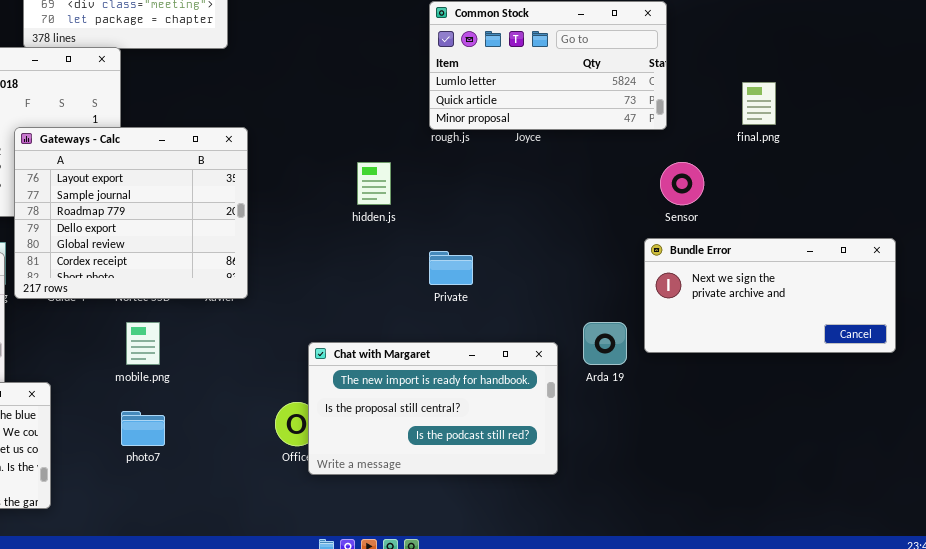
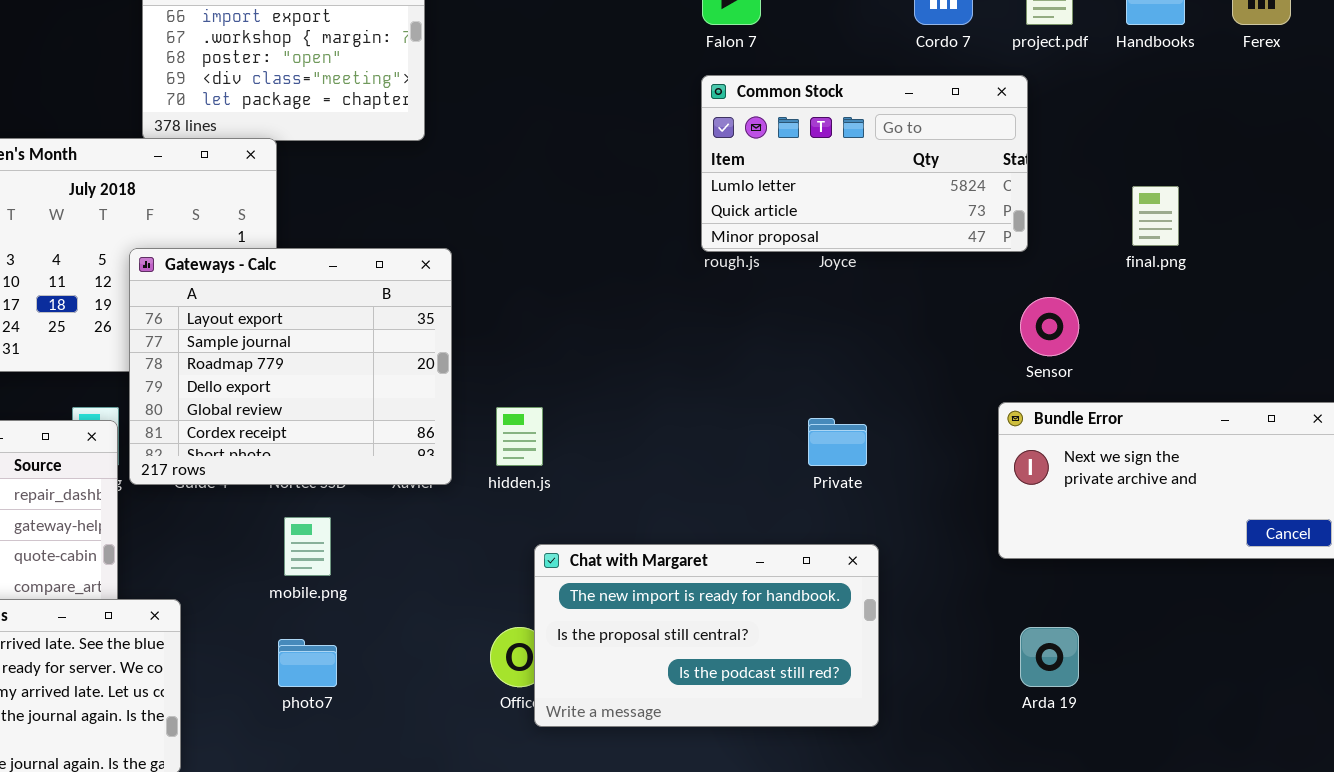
hidden.js: [357,162,391,205] -> [496,407,543,466], moved
Private: [429,251,473,285] -> [808,418,867,466], moved
Arda 19: [583,322,627,365] -> [1020,627,1079,687], moved

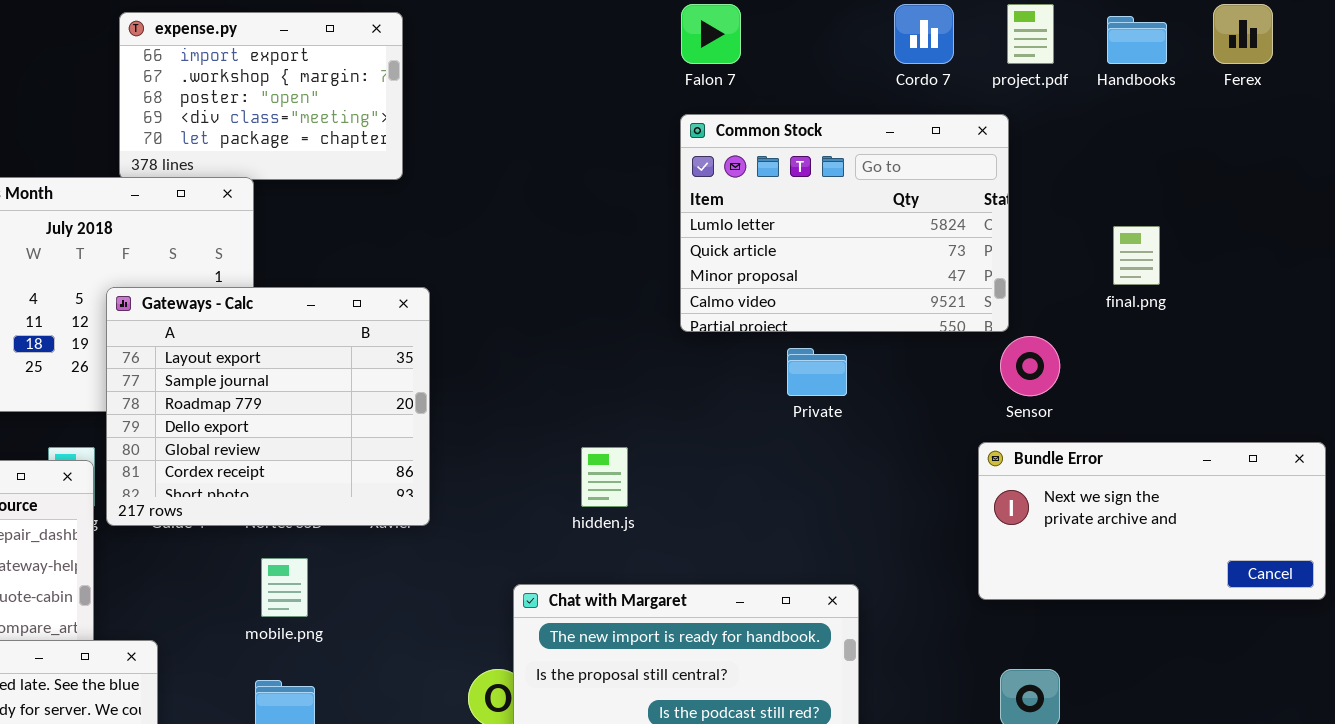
Common Stock: [701,75,1028,252] -> [680,114,1009,332], resized
hidden.js: [496,407,543,466] -> [581,447,628,507], moved
Private: [808,418,867,466] -> [787,348,847,396], moved

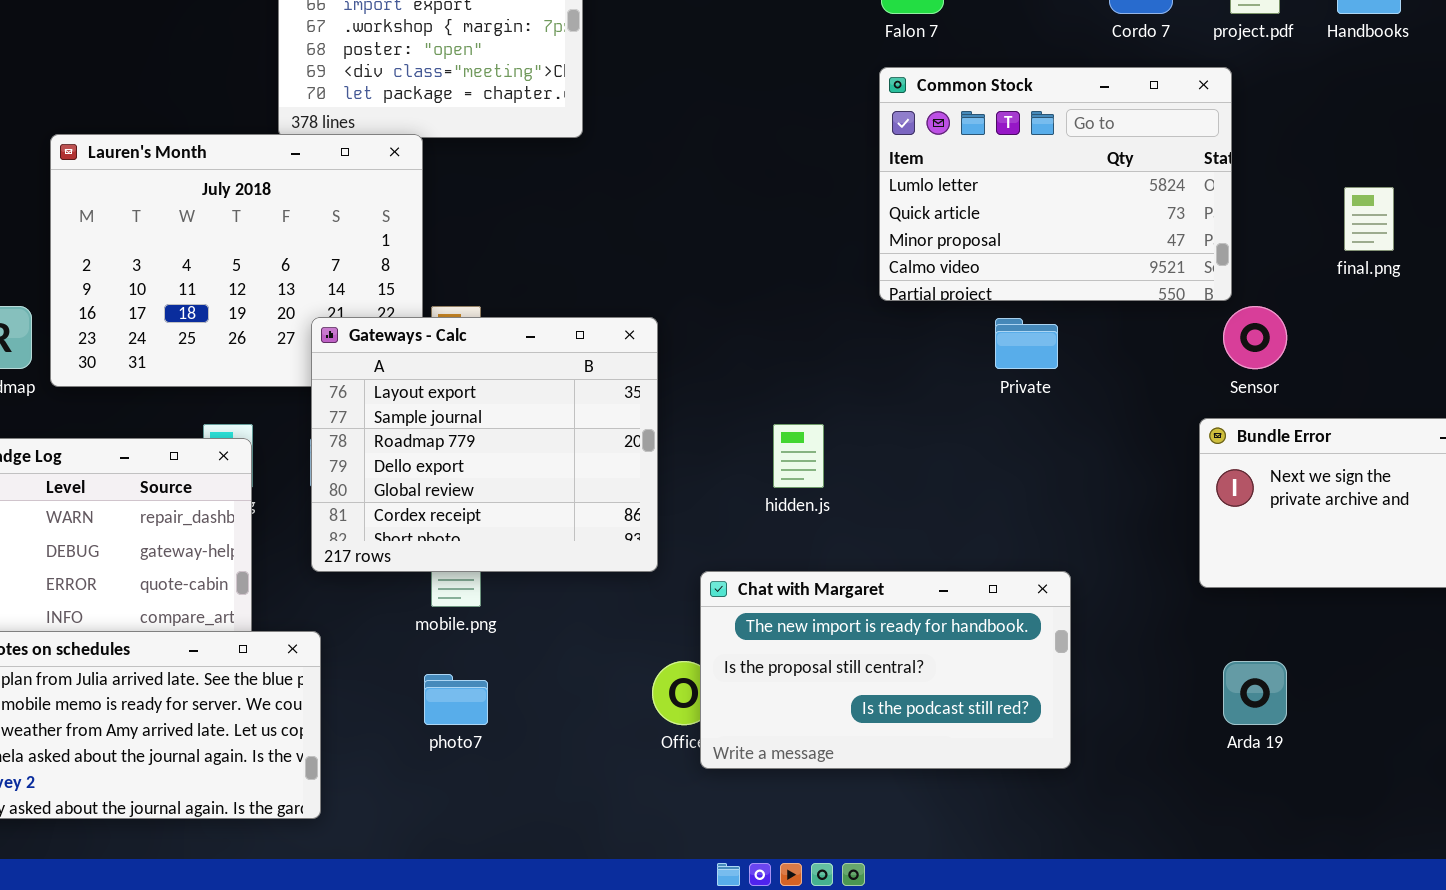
Gateways - Calc: [106,287,430,526] -> [311,317,658,572], moved

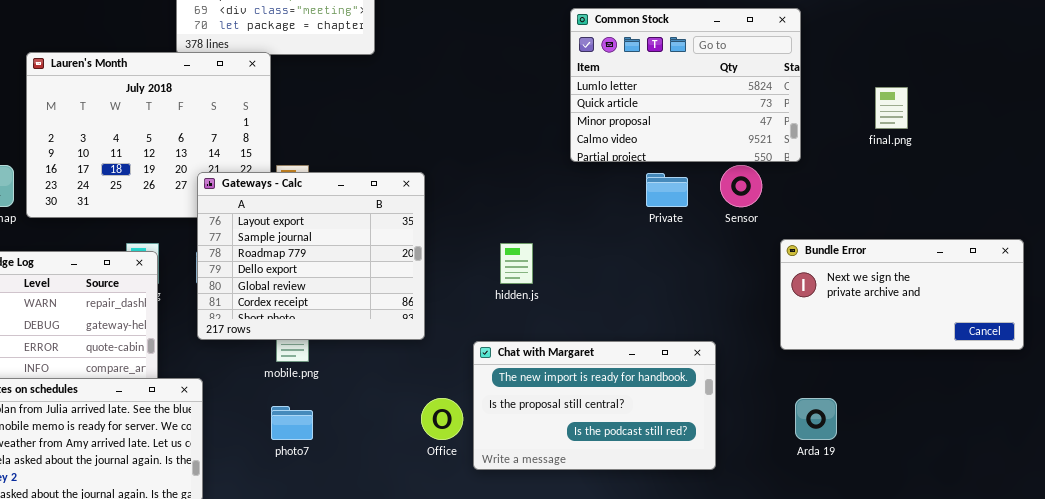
Sensor: [1223,306,1287,369] -> [720,165,762,207], moved
Chat with Margaret: [700,571,1071,769] -> [473,341,716,470], moved

